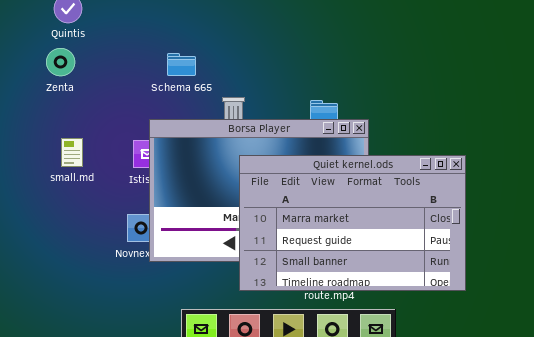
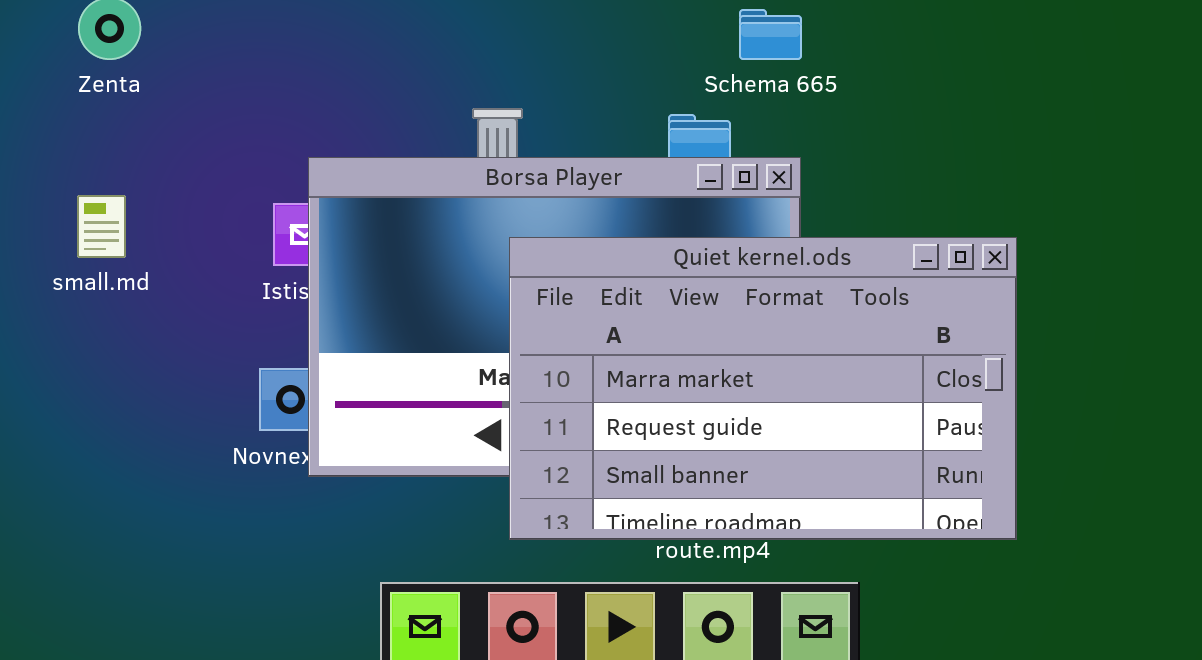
Schema 665: [167,53,196,76] -> [739,9,802,60], moved
small.md: [61,138,83,167] -> [77,195,126,258], moved

